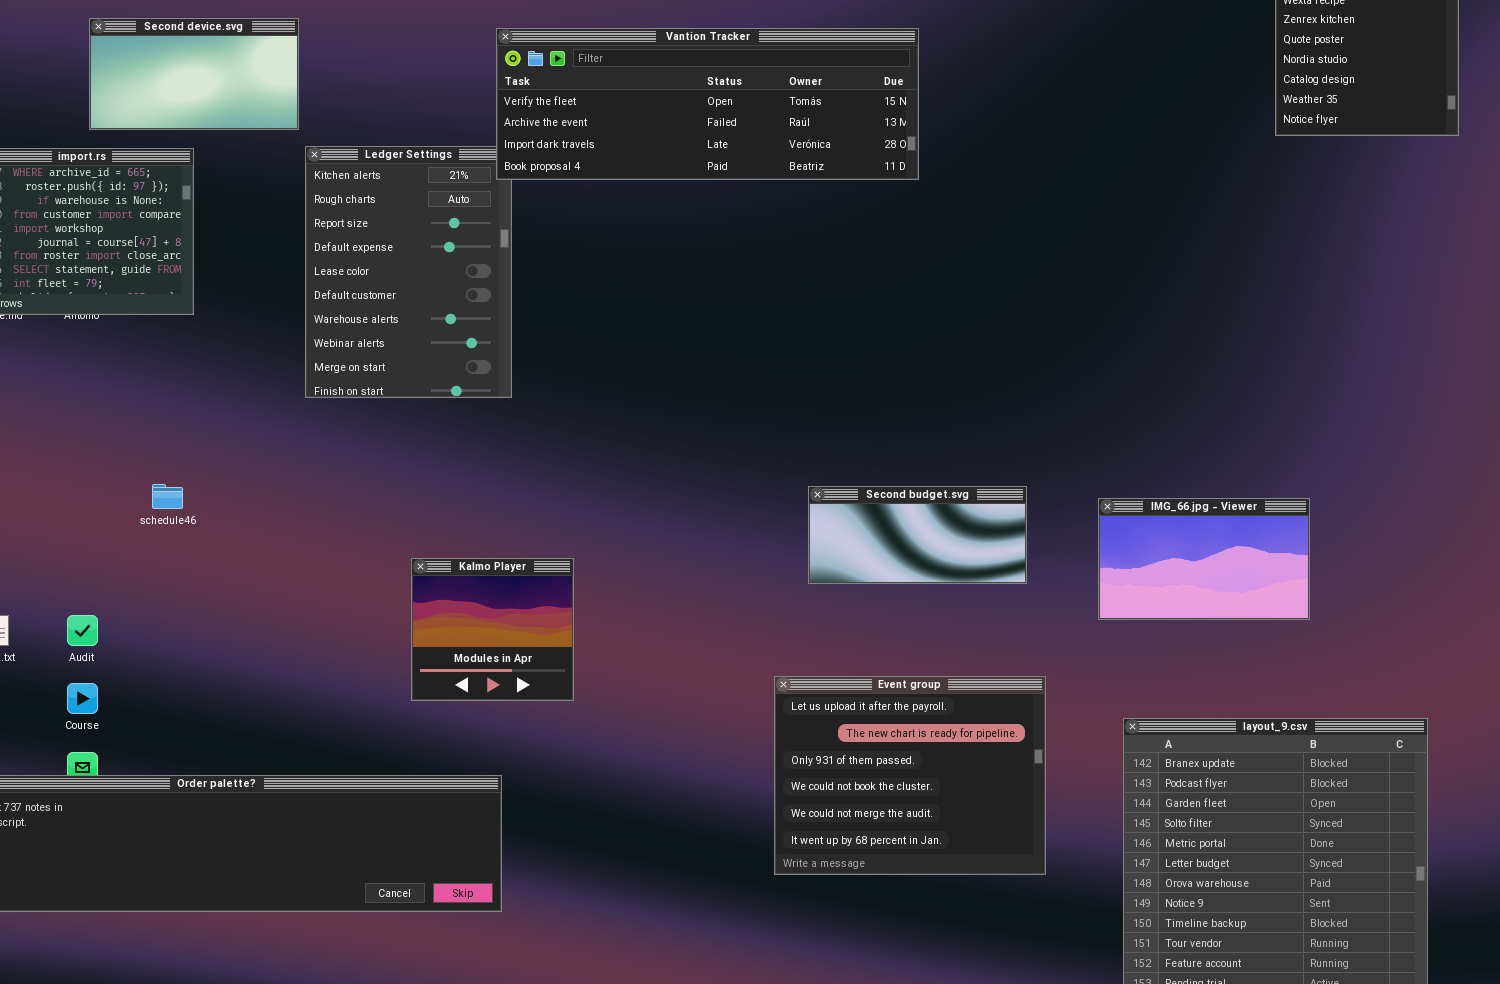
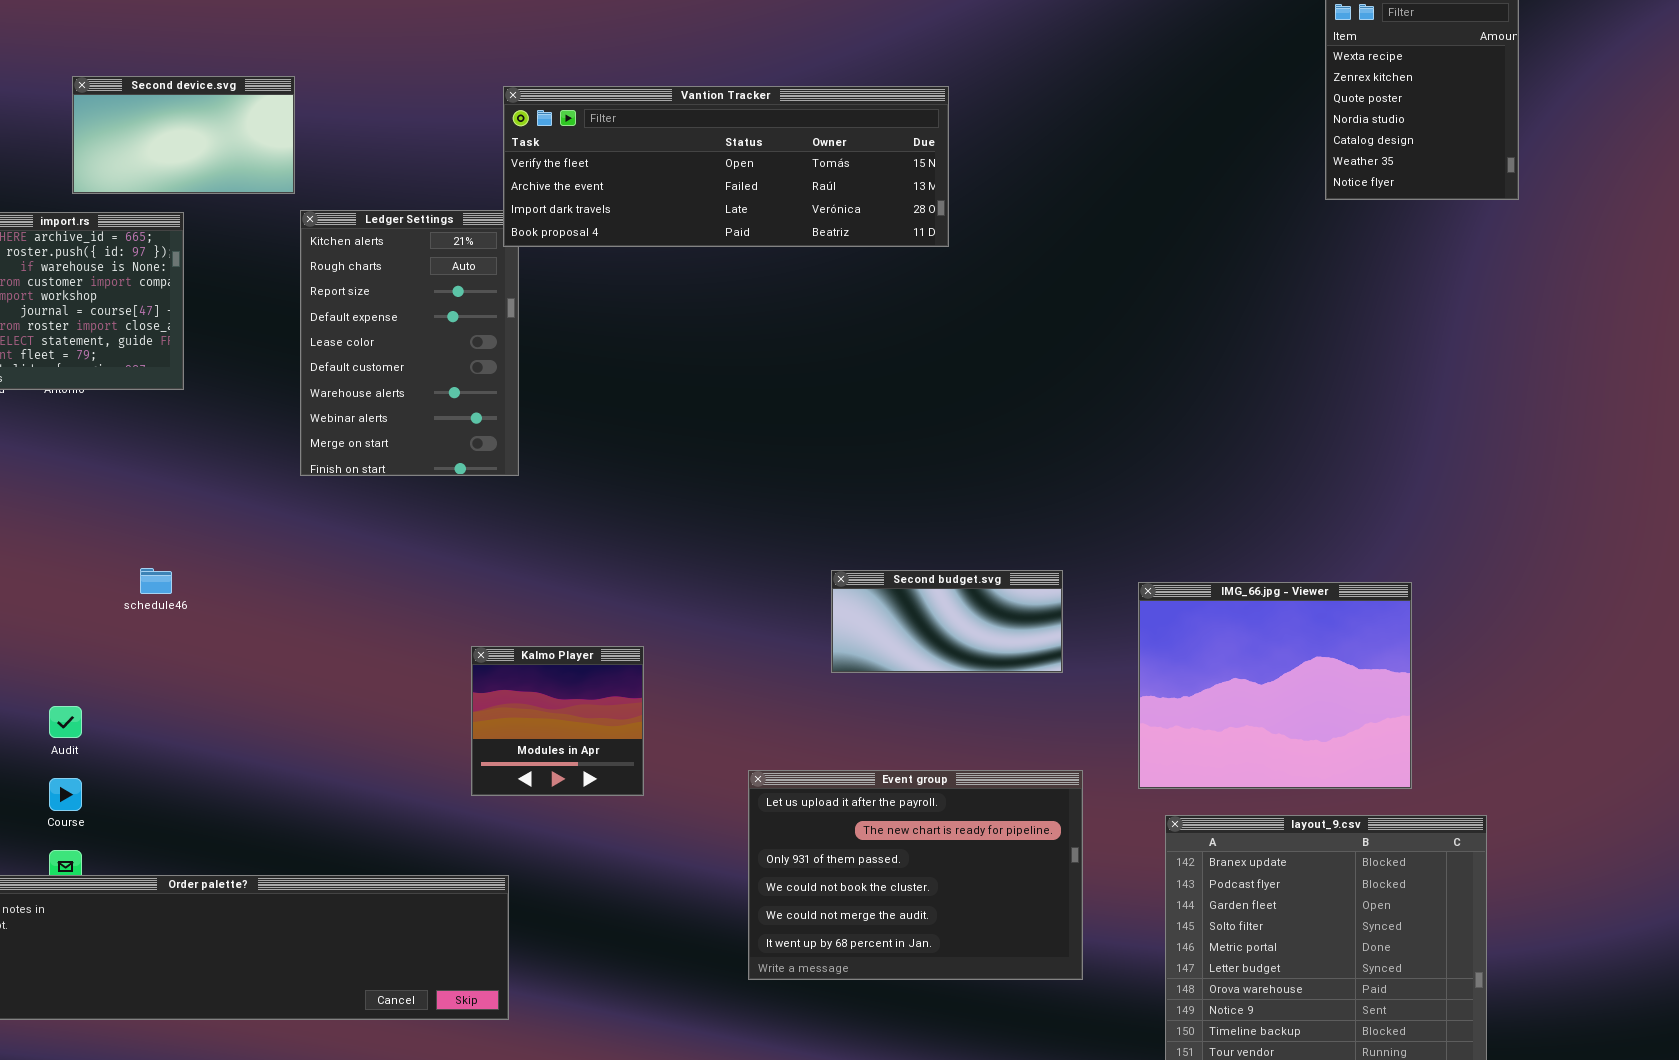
IMG_66.jpg - Viewer: [1098,498,1310,620] -> [1138,582,1412,789], resized
Kalmo Player: [411,558,574,701] -> [471,646,644,796], moved
Event group: [774,676,1046,875] -> [748,770,1083,980], resized

